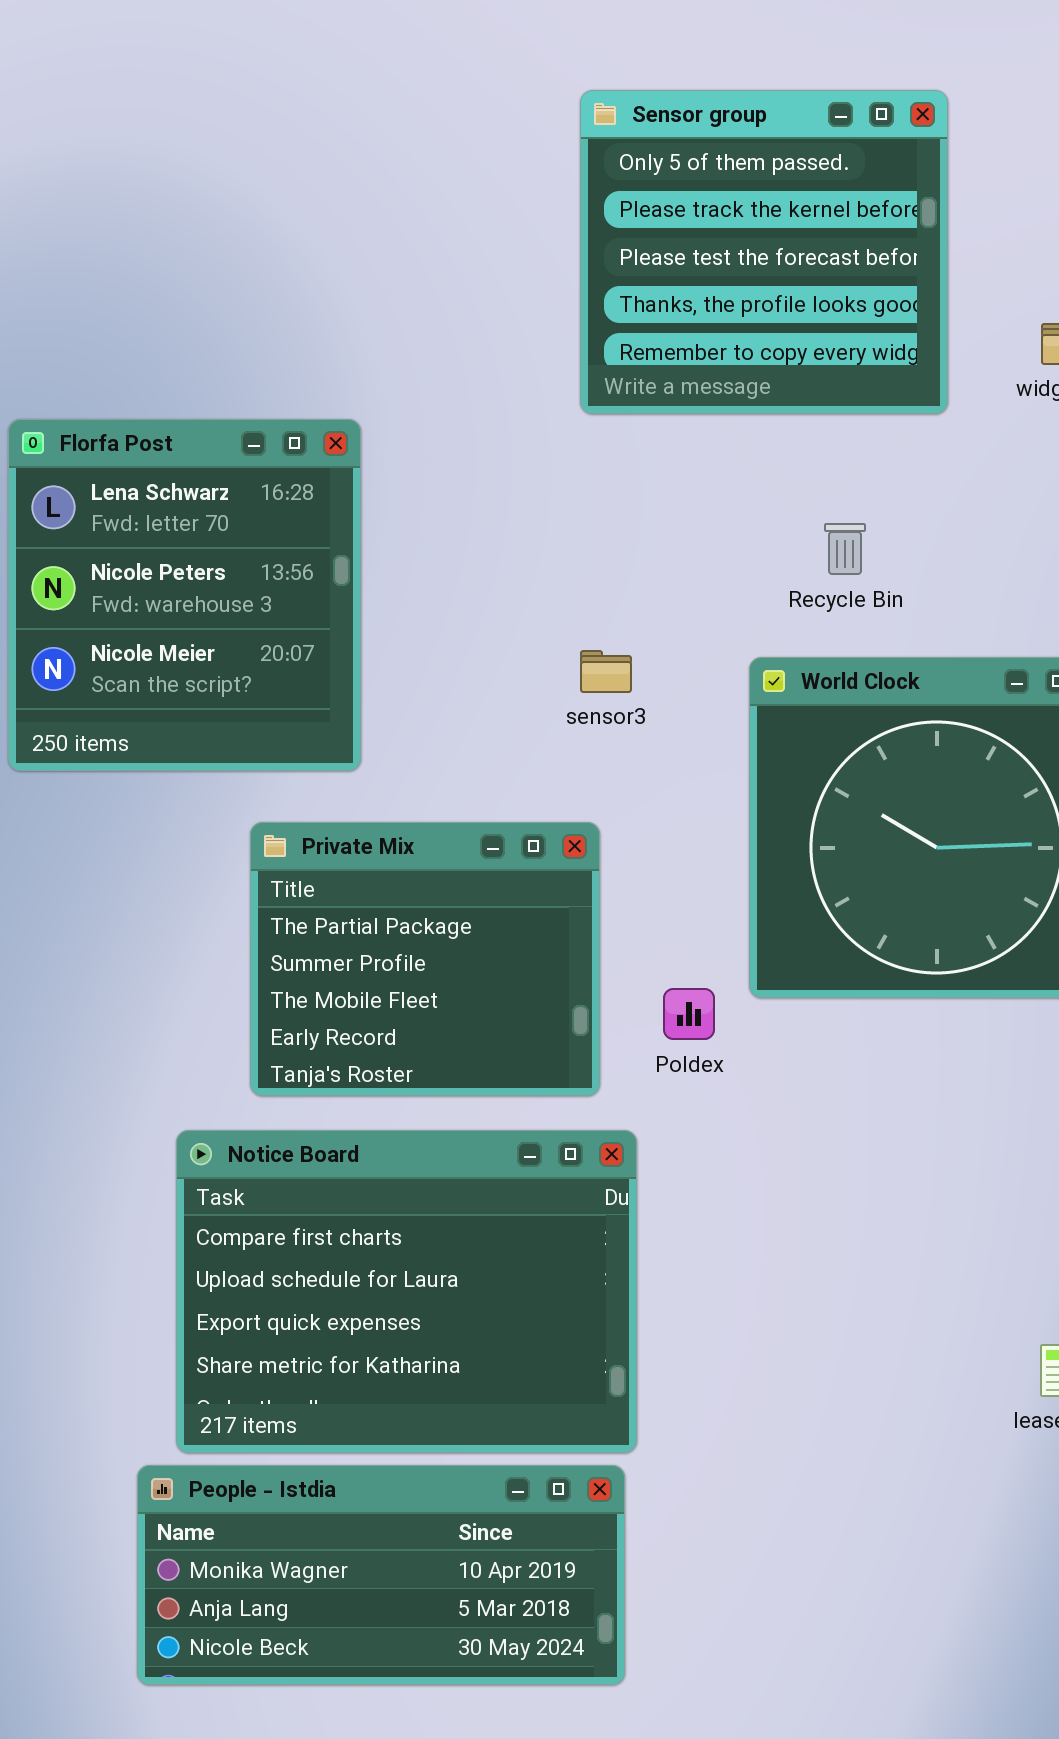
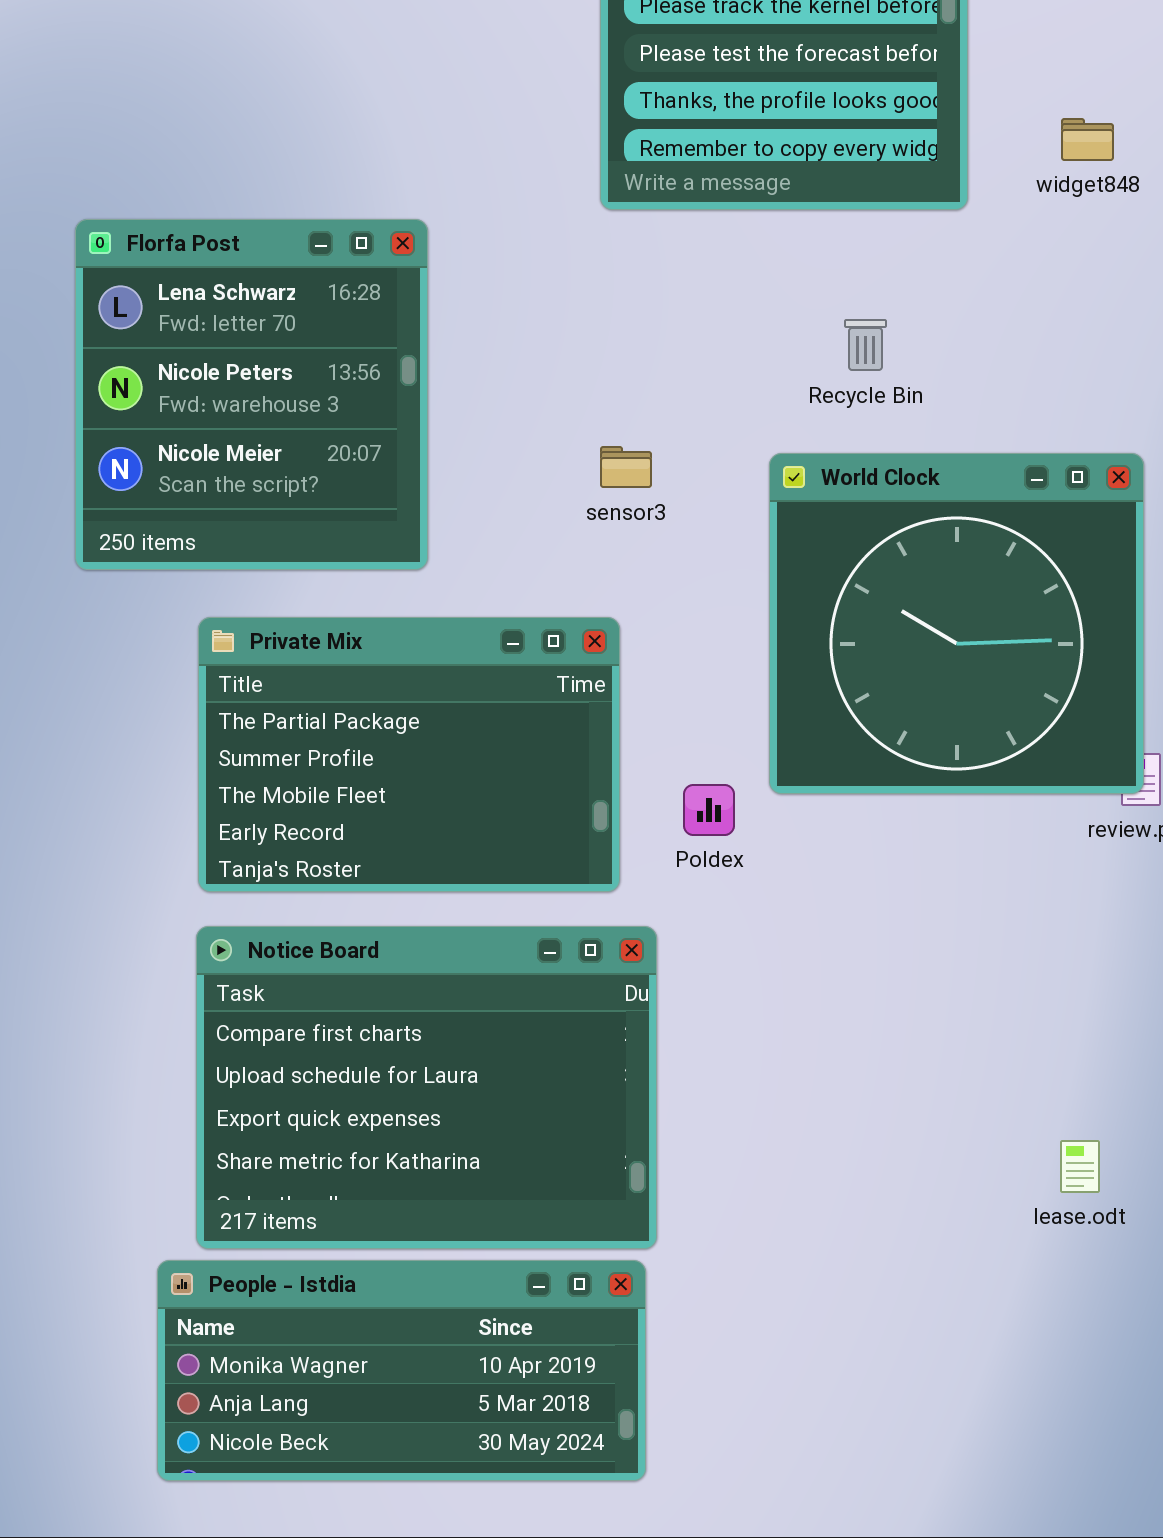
Florfa Post: [8,419,361,771] -> [75,219,428,570], moved
Private Mix: [250,822,600,1096] -> [198,617,620,892], resized

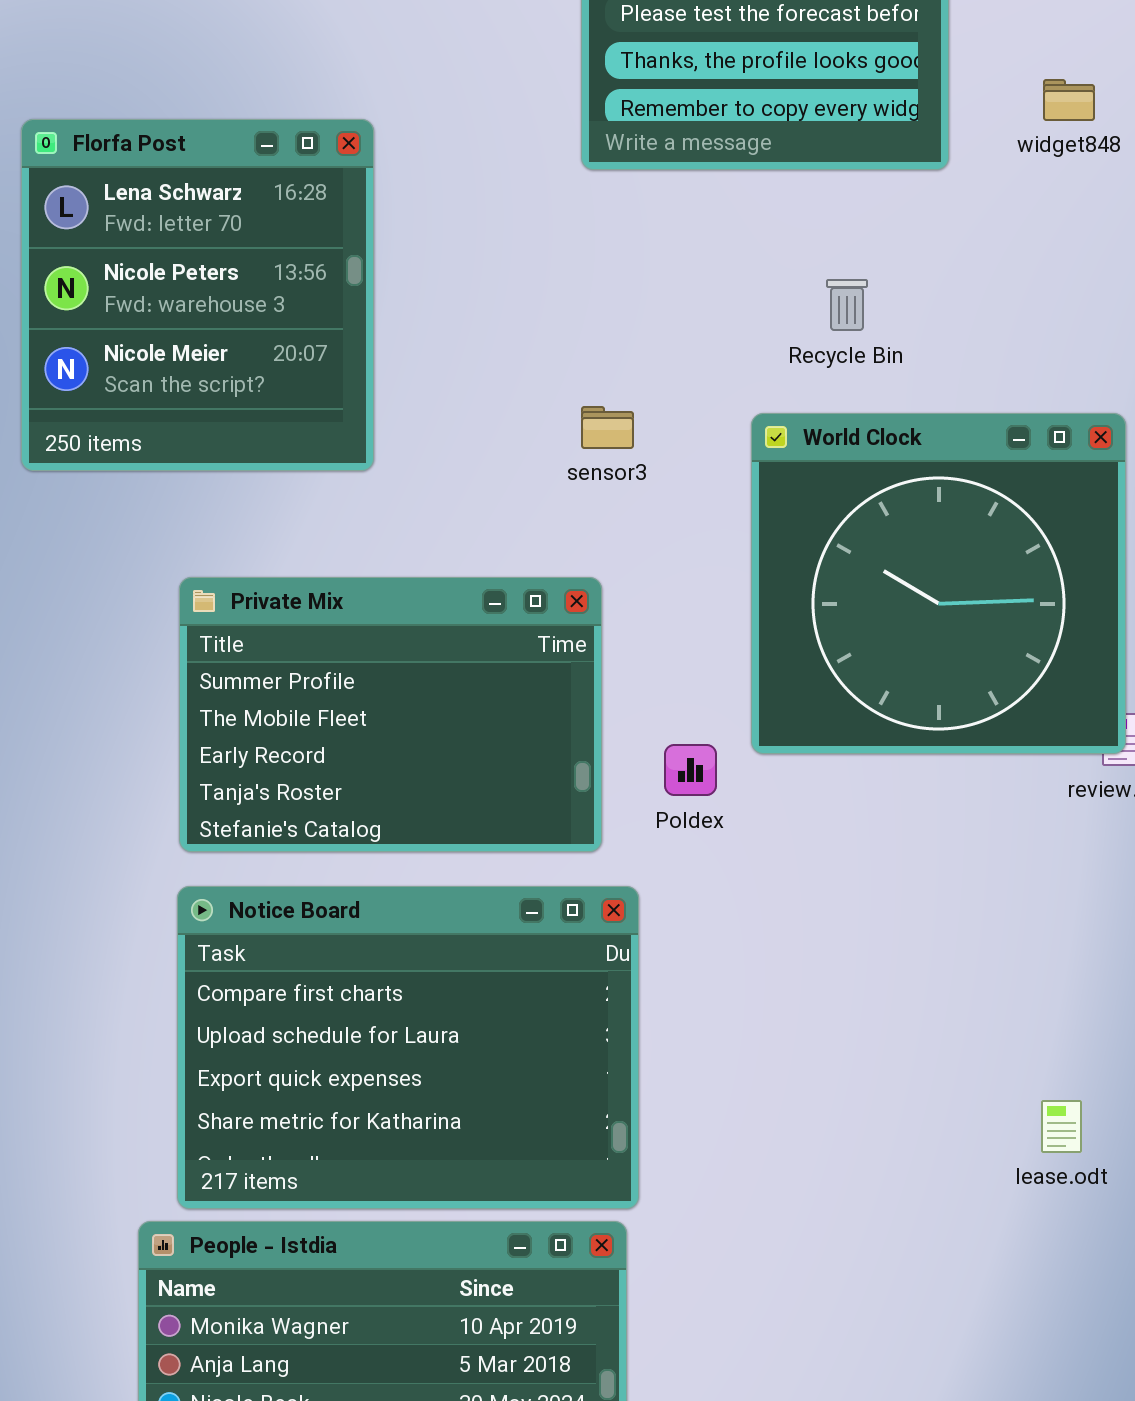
Florfa Post: [75,219,428,570] -> [21,119,374,471], moved
Private Mix: [198,617,620,892] -> [179,577,602,852], scrolled down 1 row

